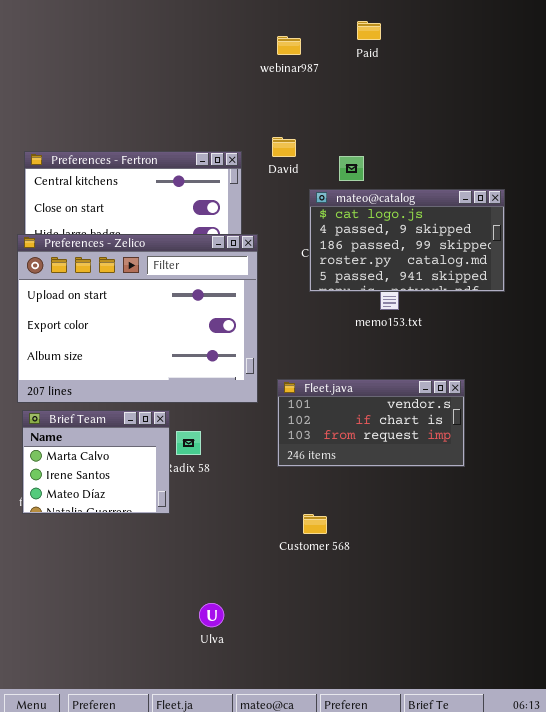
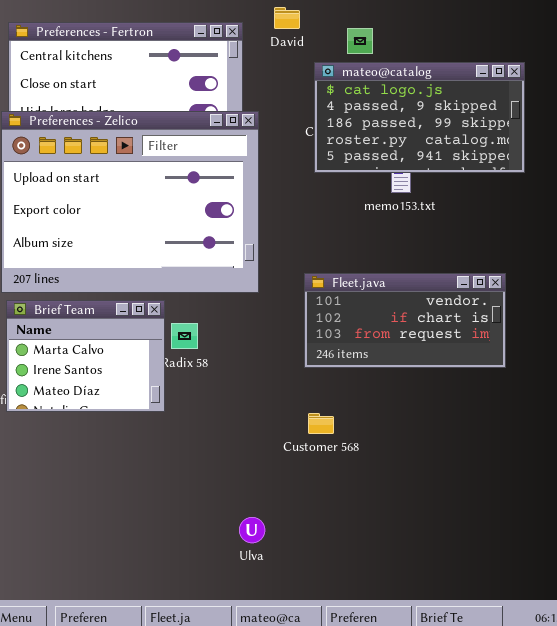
Fleet.java: [277,379,465,467] -> [304,273,506,368], moved
Ulva: [199,603,224,627] -> [239,517,265,543], moved

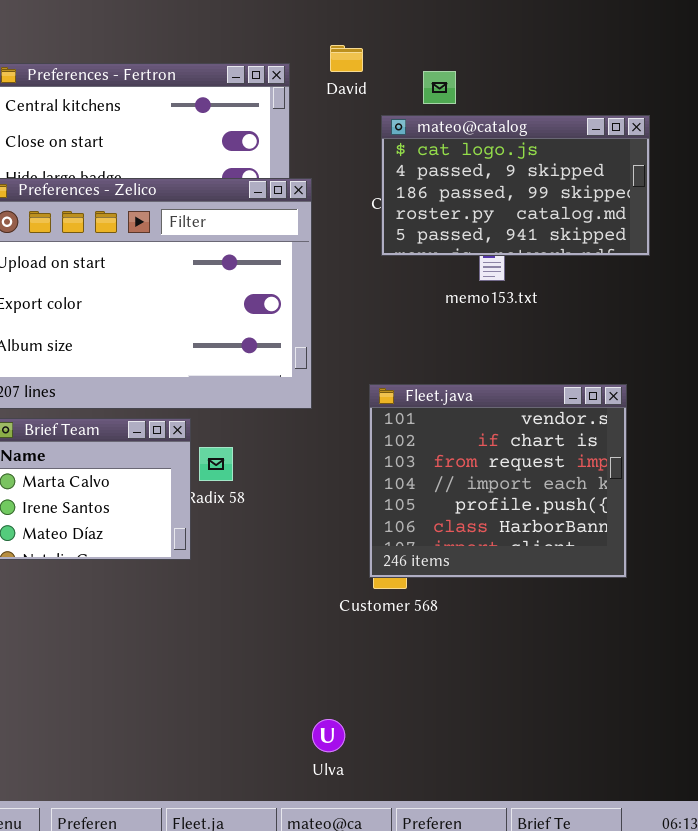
Fleet.java: [304,273,506,368] -> [369,384,627,578], resized
Ulva: [239,517,265,543] -> [312,719,345,752], moved

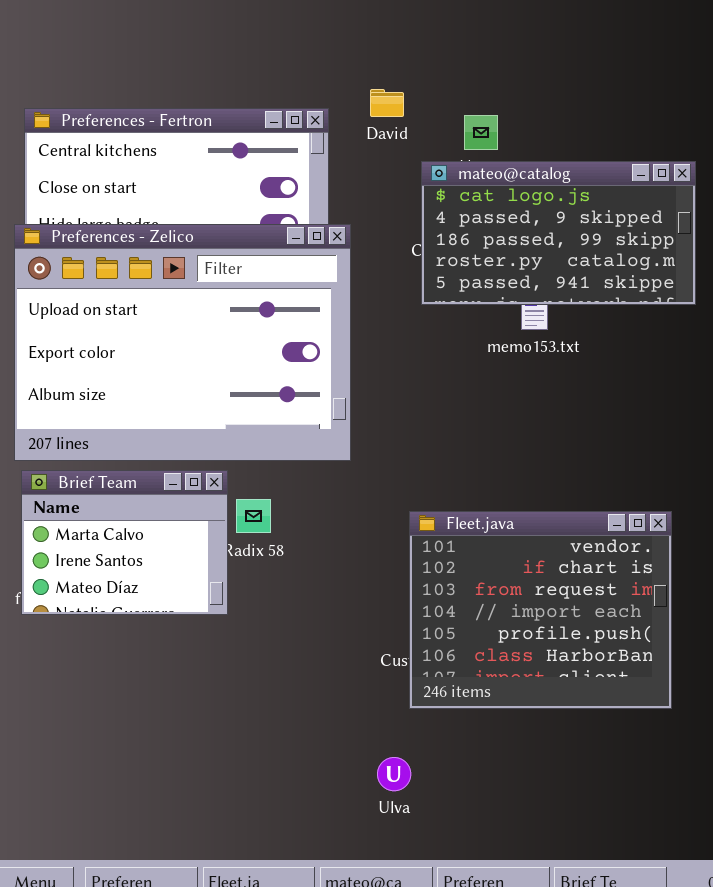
Fleet.java: [369,384,627,578] -> [409,511,672,709], moved
Ulva: [312,719,345,752] -> [377,757,411,791], moved

